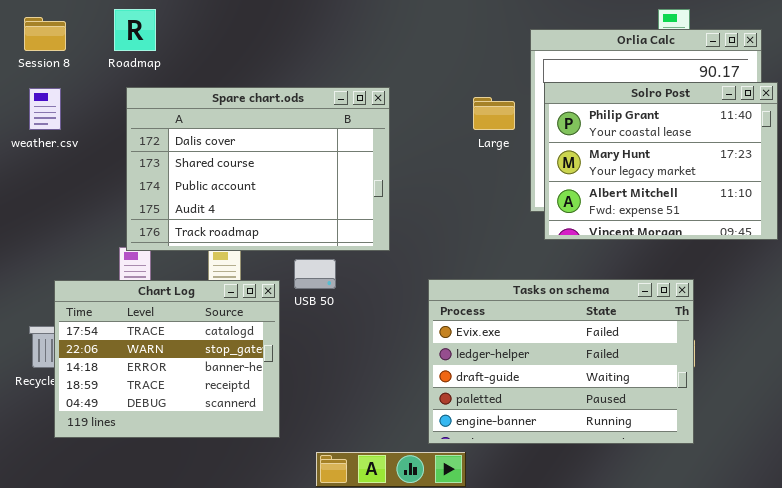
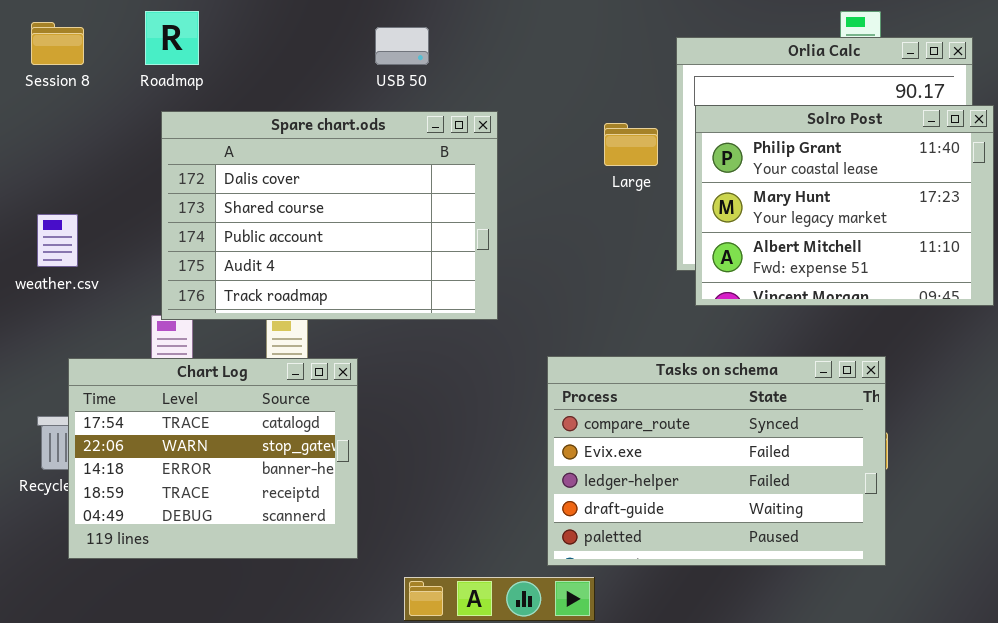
weather.csv: [29,88,61,130] -> [37,214,78,267], moved
USB 50: [294,259,336,289] -> [375,27,429,65], moved
Tasks on schema: [428,279,694,444] -> [547,356,886,566], scrolled up 1 row

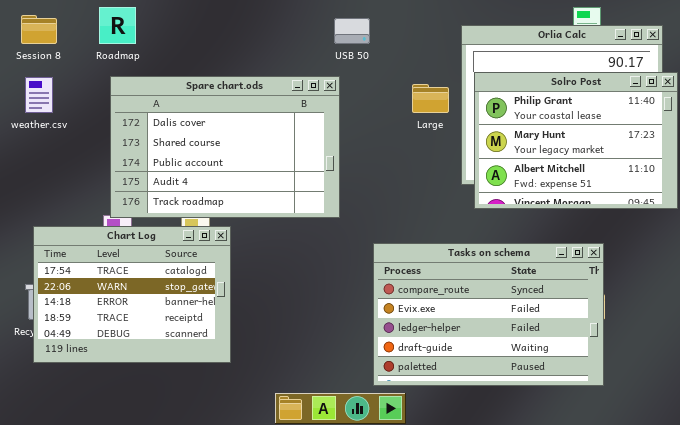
USB 50: [375,27,429,65] -> [334,18,370,44], moved
weather.csv: [37,214,78,267] -> [25,77,53,113], moved
Chart Log: [68,358,358,559] -> [33,226,231,363], moved

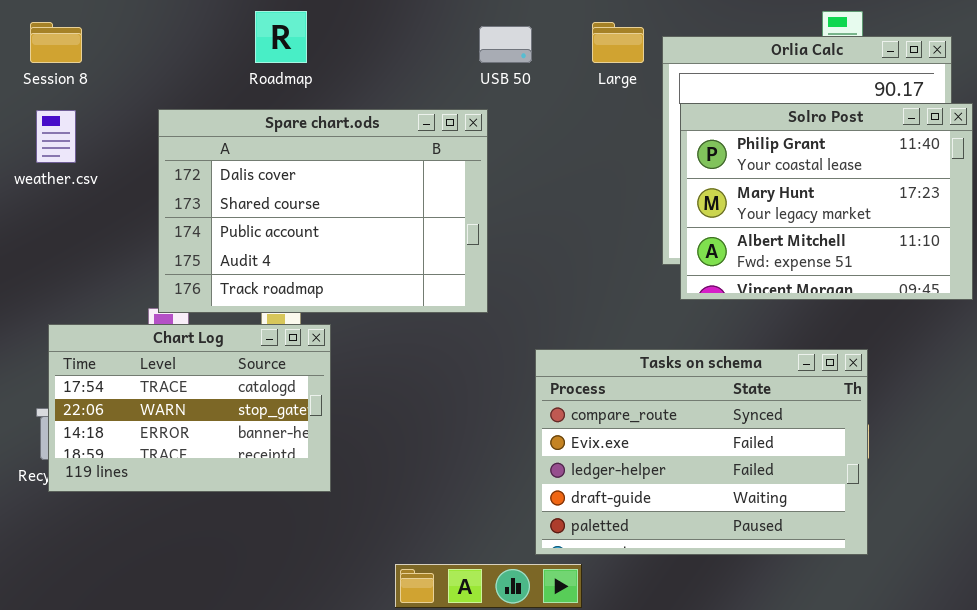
Roadmap: [99,7,136,44] -> [255,11,307,63], moved
Large: [412,84,449,113] -> [592,22,644,63], moved
Chart Log: [33,226,231,363] -> [48,324,331,492], resized

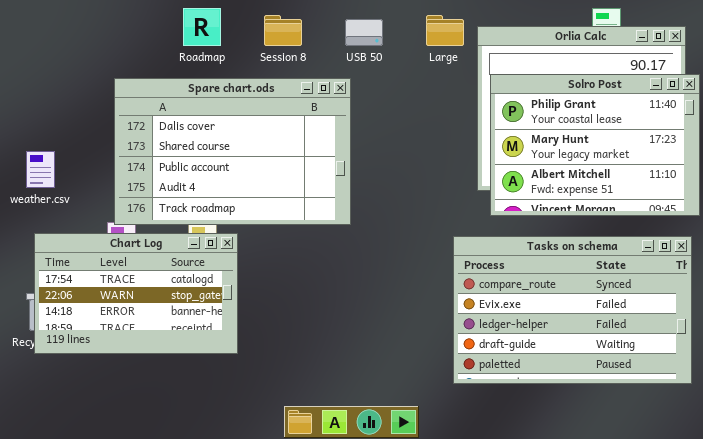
Session 8: [30,22,82,63] -> [264,15,302,46], moved
weather.csv: [36,110,76,163] -> [26,151,55,188], moved
Tasks on schema: [535,349,868,555] -> [453,236,692,384], moved

